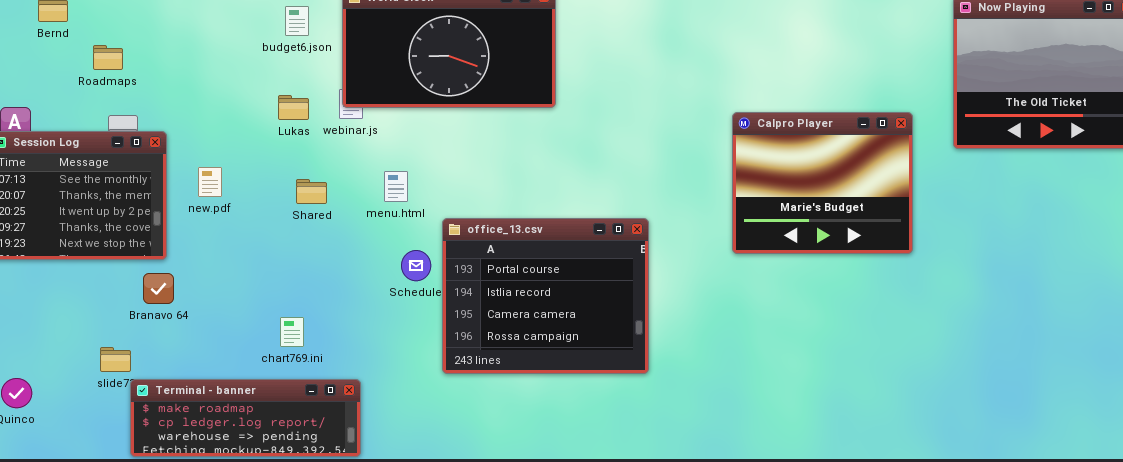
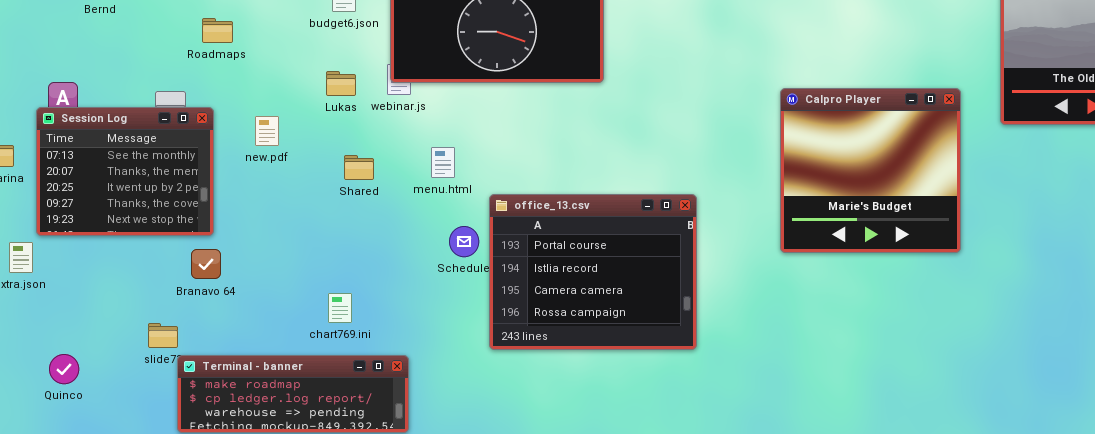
Roadmaps: [93,45,123,70] -> [202,18,233,43], moved
Calpro Player: [732,112,913,254] -> [780,88,961,253], resized
new.pdf: [198,167,222,197] -> [255,116,279,146], moved

